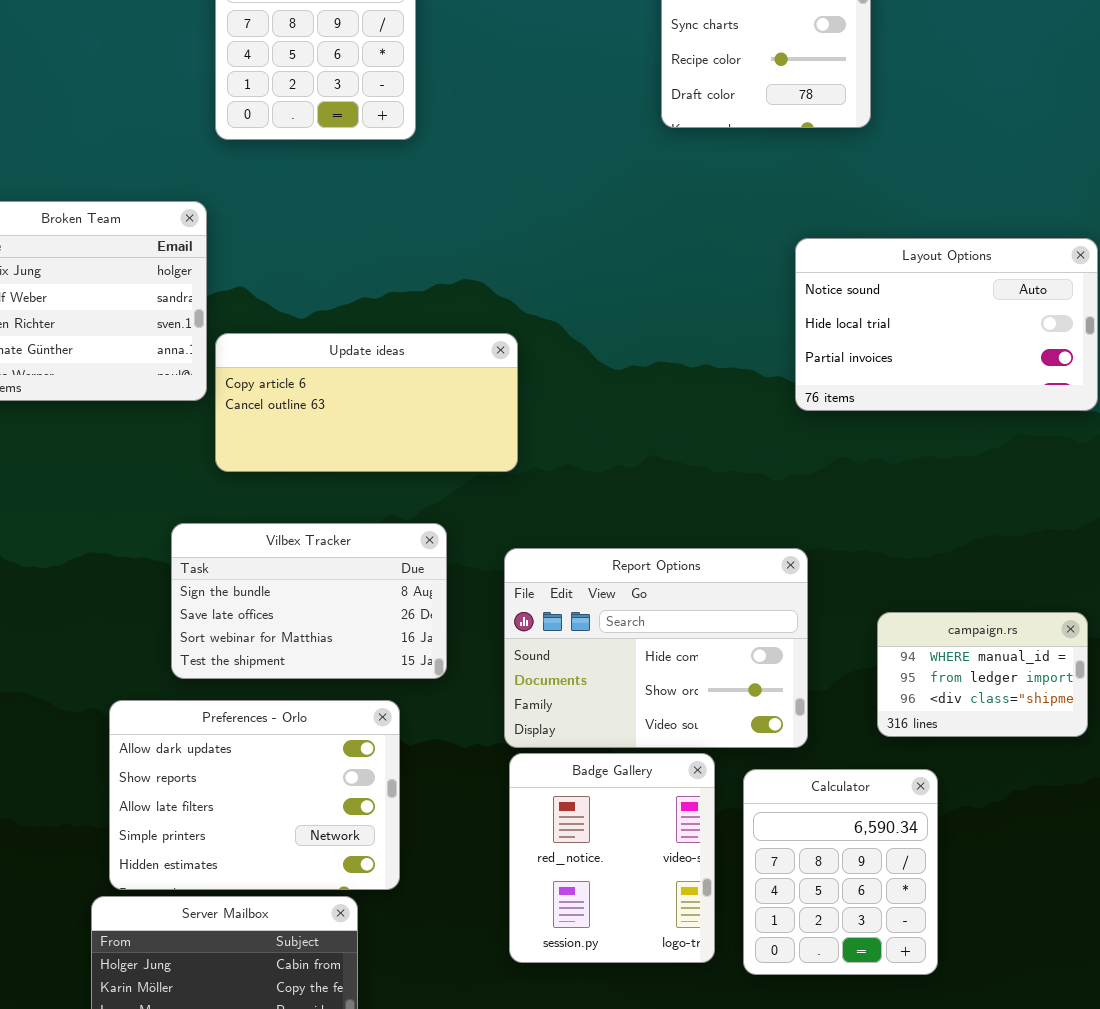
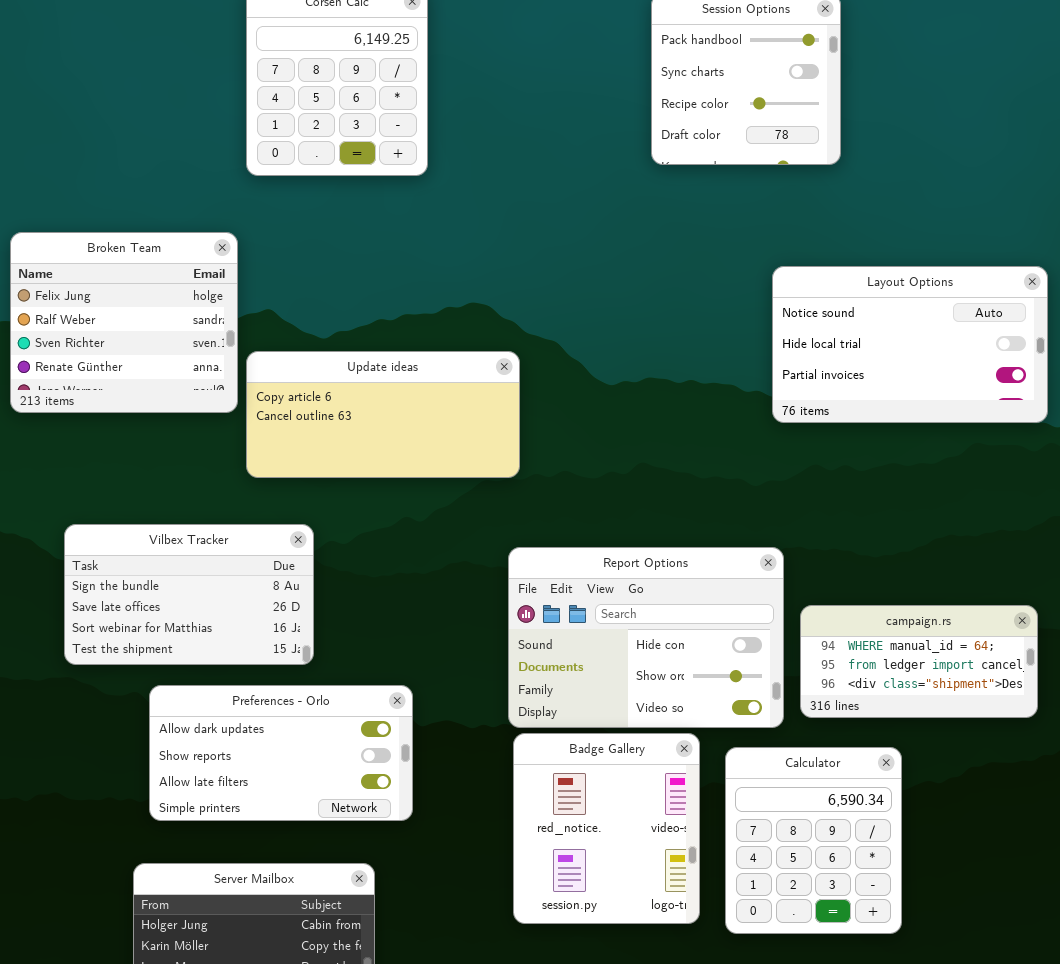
Vilbex Tracker: [171,523,447,679] -> [64,524,314,665], moved
campaign.rs: [877,612,1088,737] -> [800,605,1038,718], resized
Preferences - Orlo: [109,700,400,890] -> [149,685,413,821], resized

